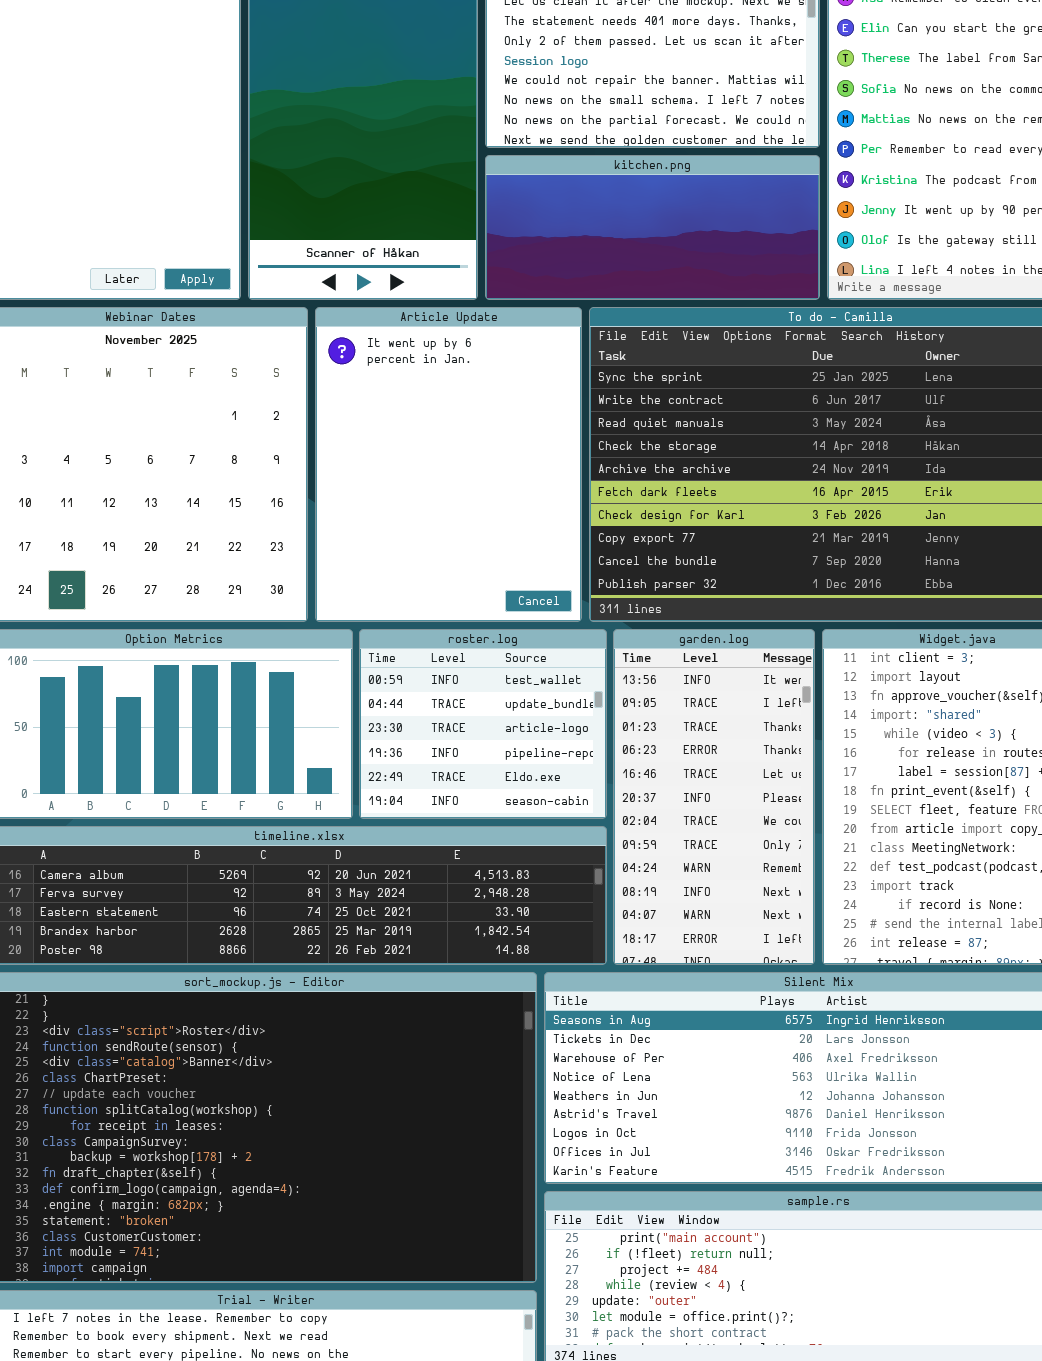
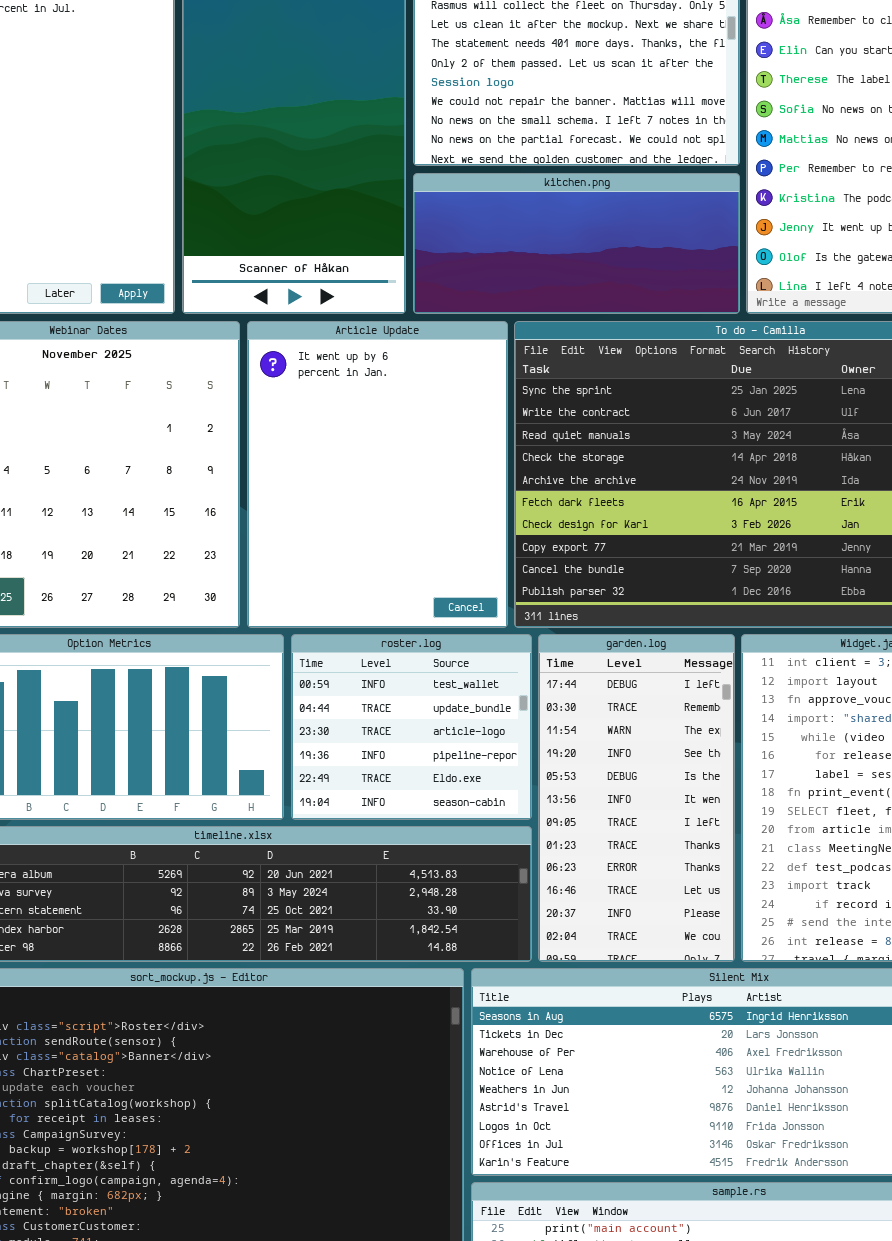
garden.log: [613,629,815,965] -> [538,634,735,962], scrolled up 5 rows

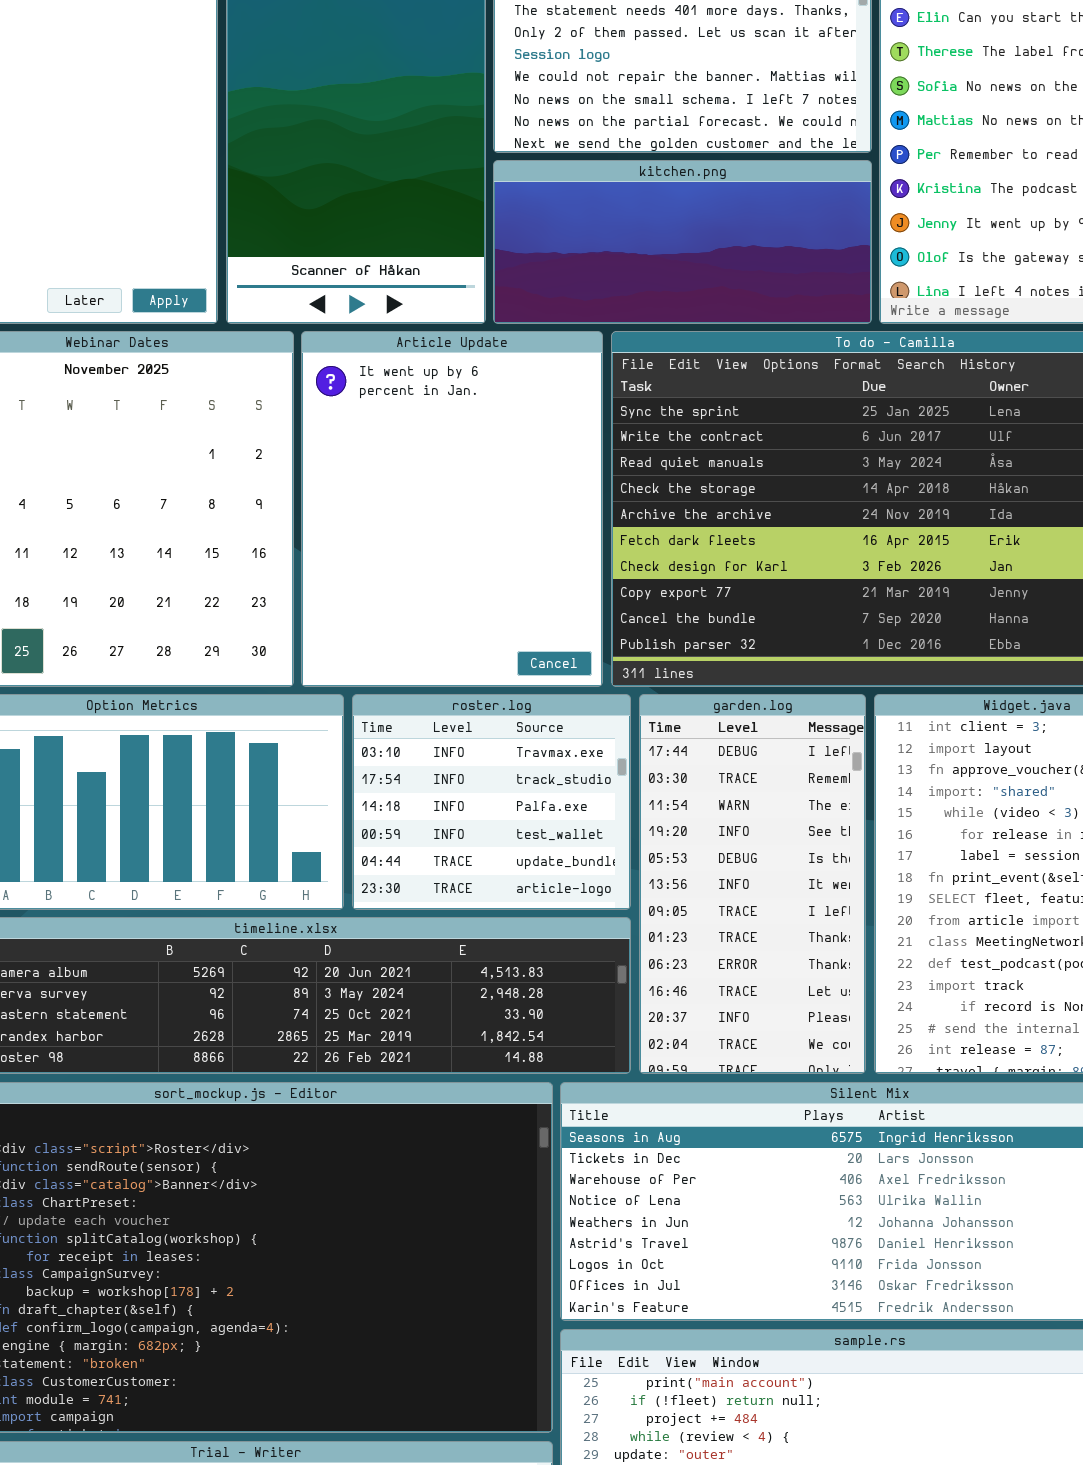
roster.log: [291,634,532,820] -> [352,694,631,910], scrolled up 3 rows

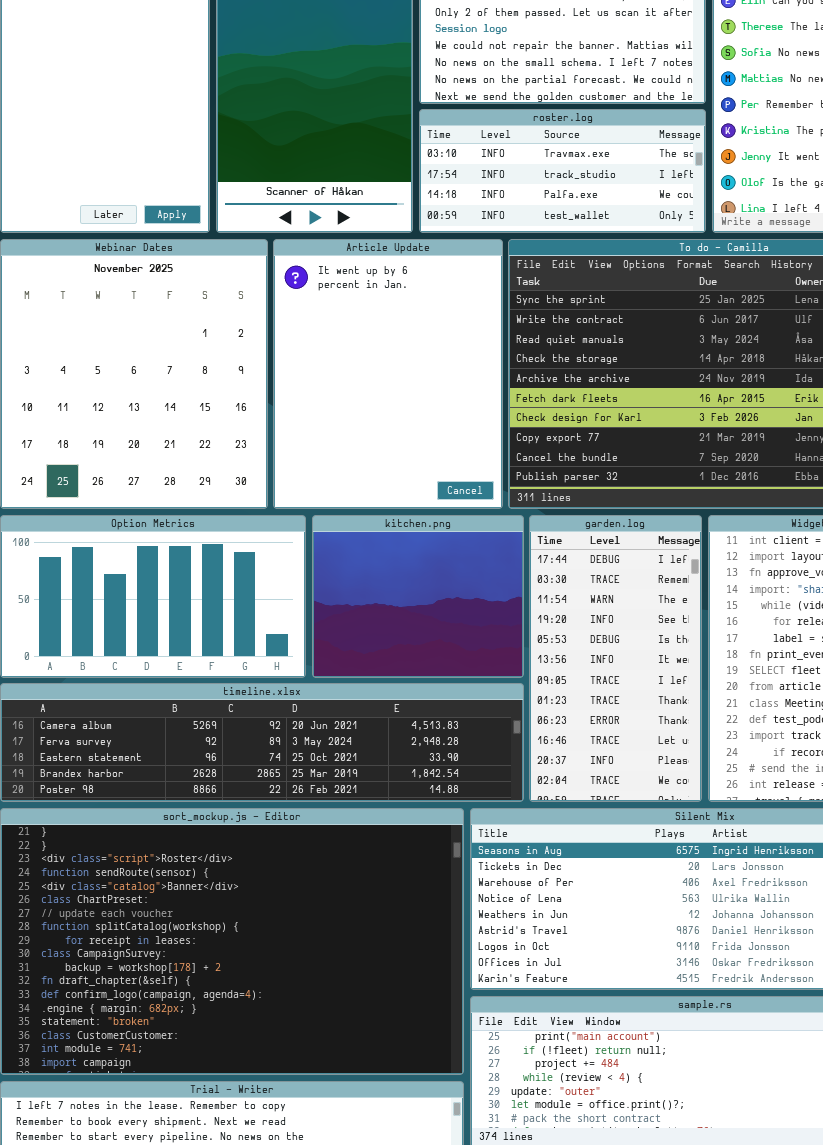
kitchen.png: [493,160,872,324] -> [312,515,524,678], moved, resized
roster.log: [352,694,631,910] -> [419,109,706,233], moved, resized

